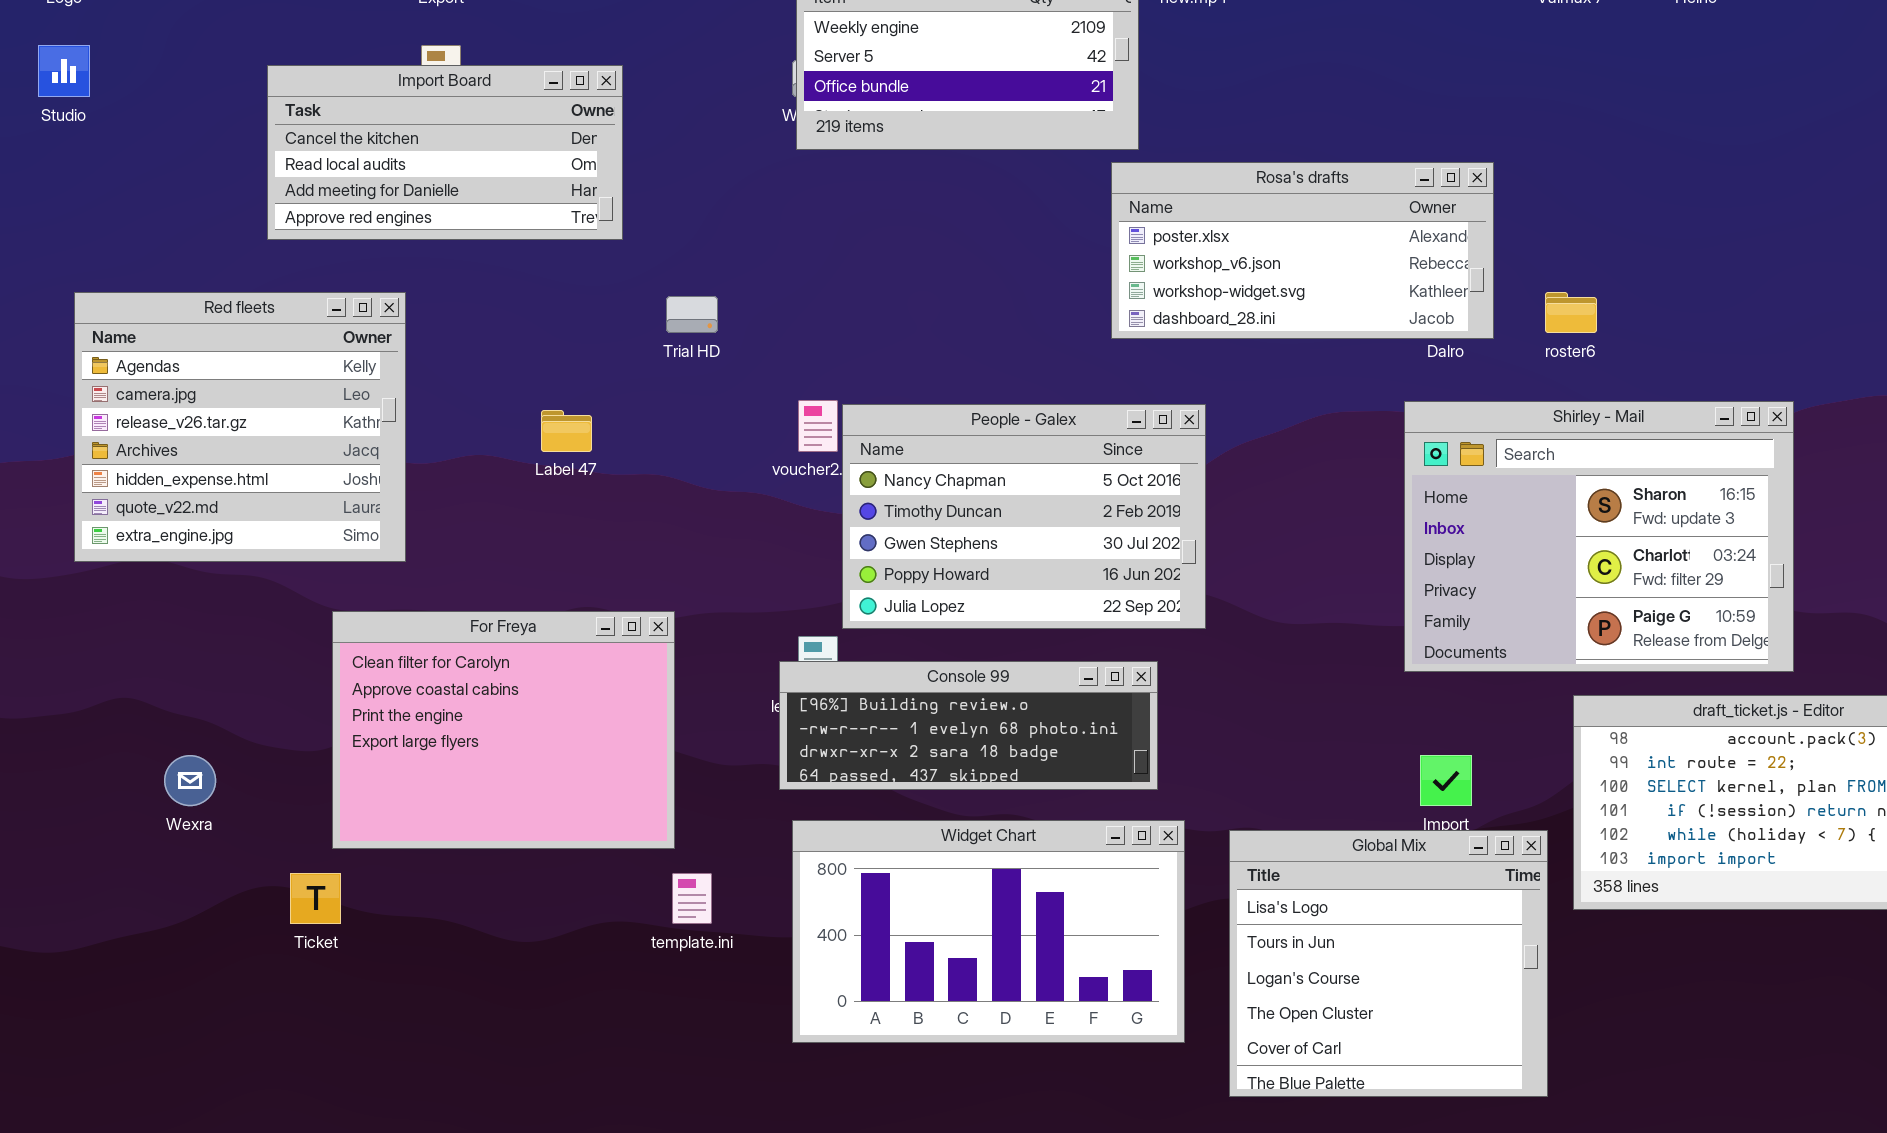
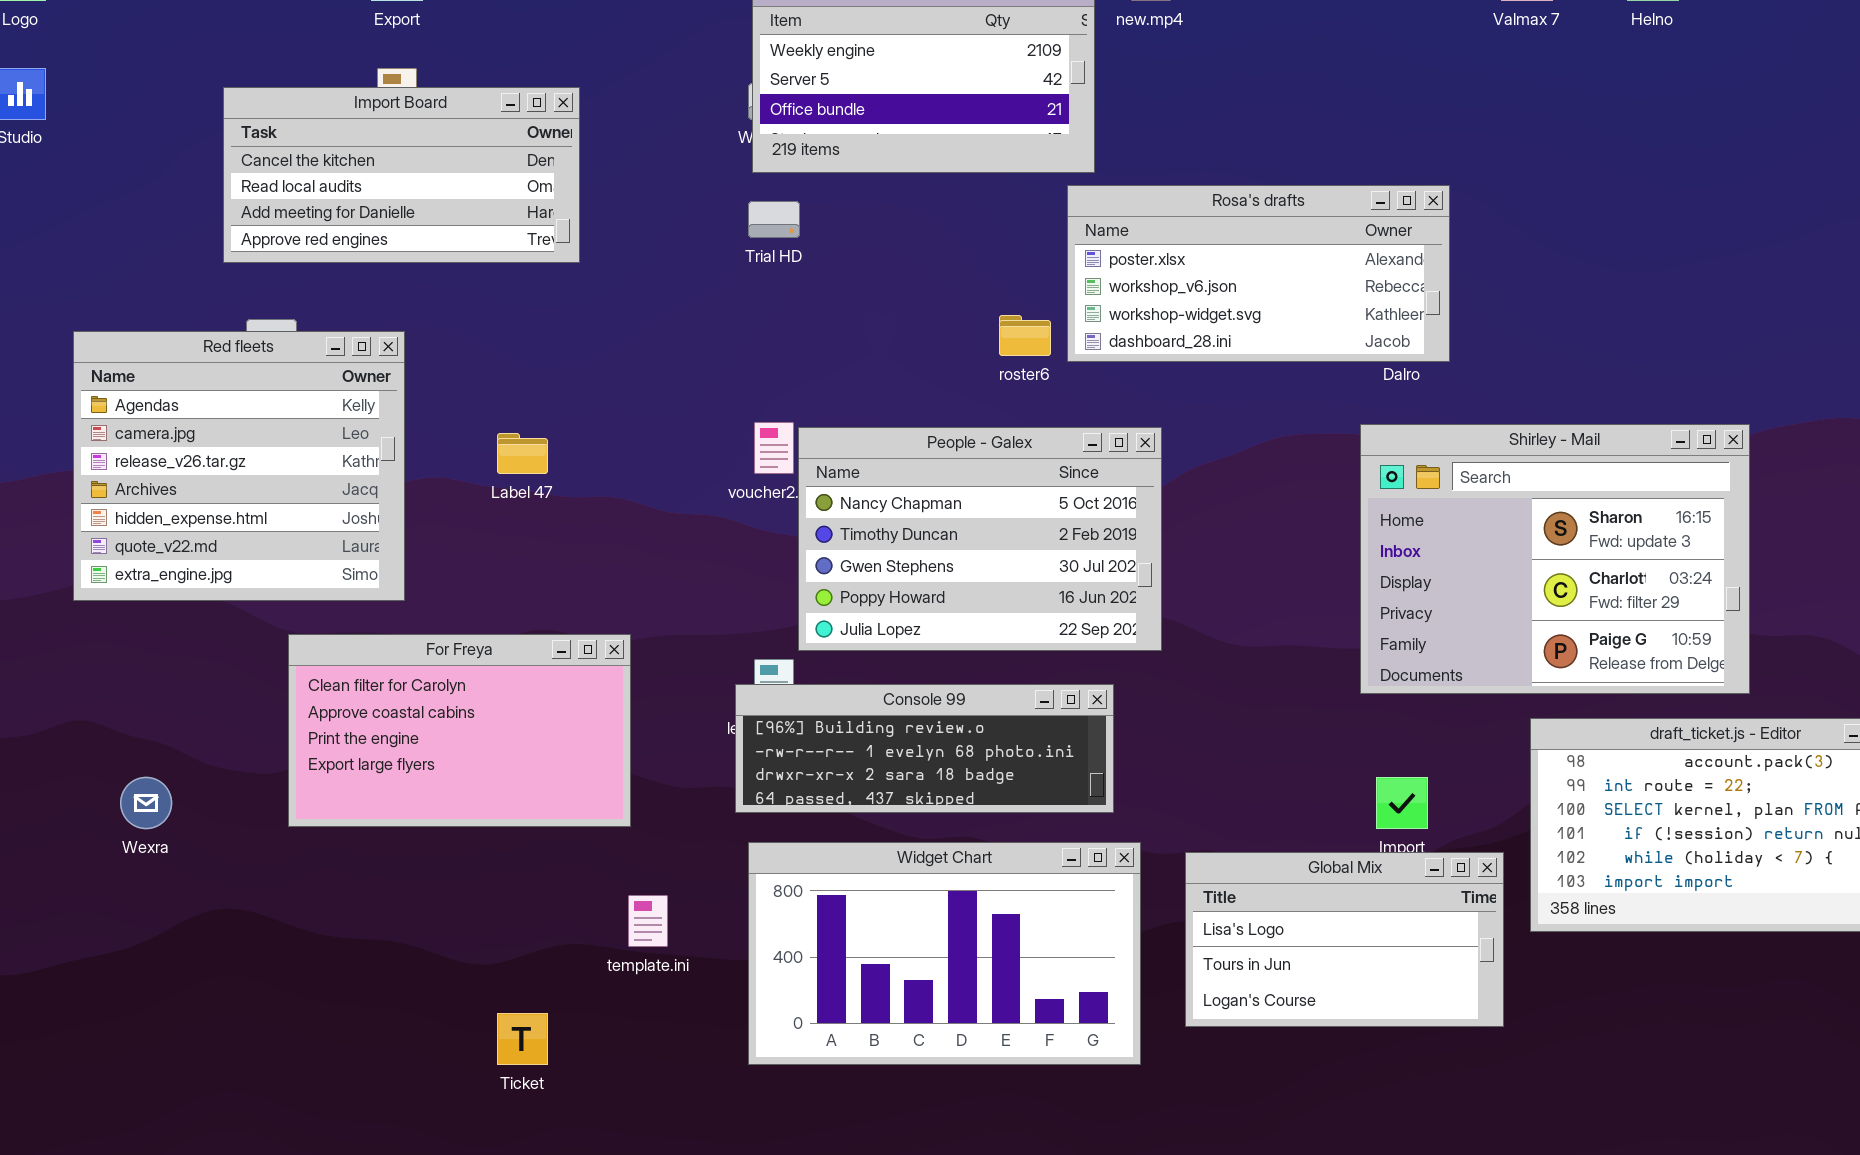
Red fleets: [74,292,406,562] -> [73,331,405,601], moved
roster6: [1545,292,1597,333] -> [999,315,1051,356], moved
Trial HD: [666,296,718,333] -> [748,201,800,238], moved
For Freya: [332,611,675,849] -> [288,634,631,827], resized
Global Mix: [1229,830,1548,1097] -> [1185,852,1504,1027], resized
Ticket: [290,873,341,924] -> [497,1013,548,1065], moved

